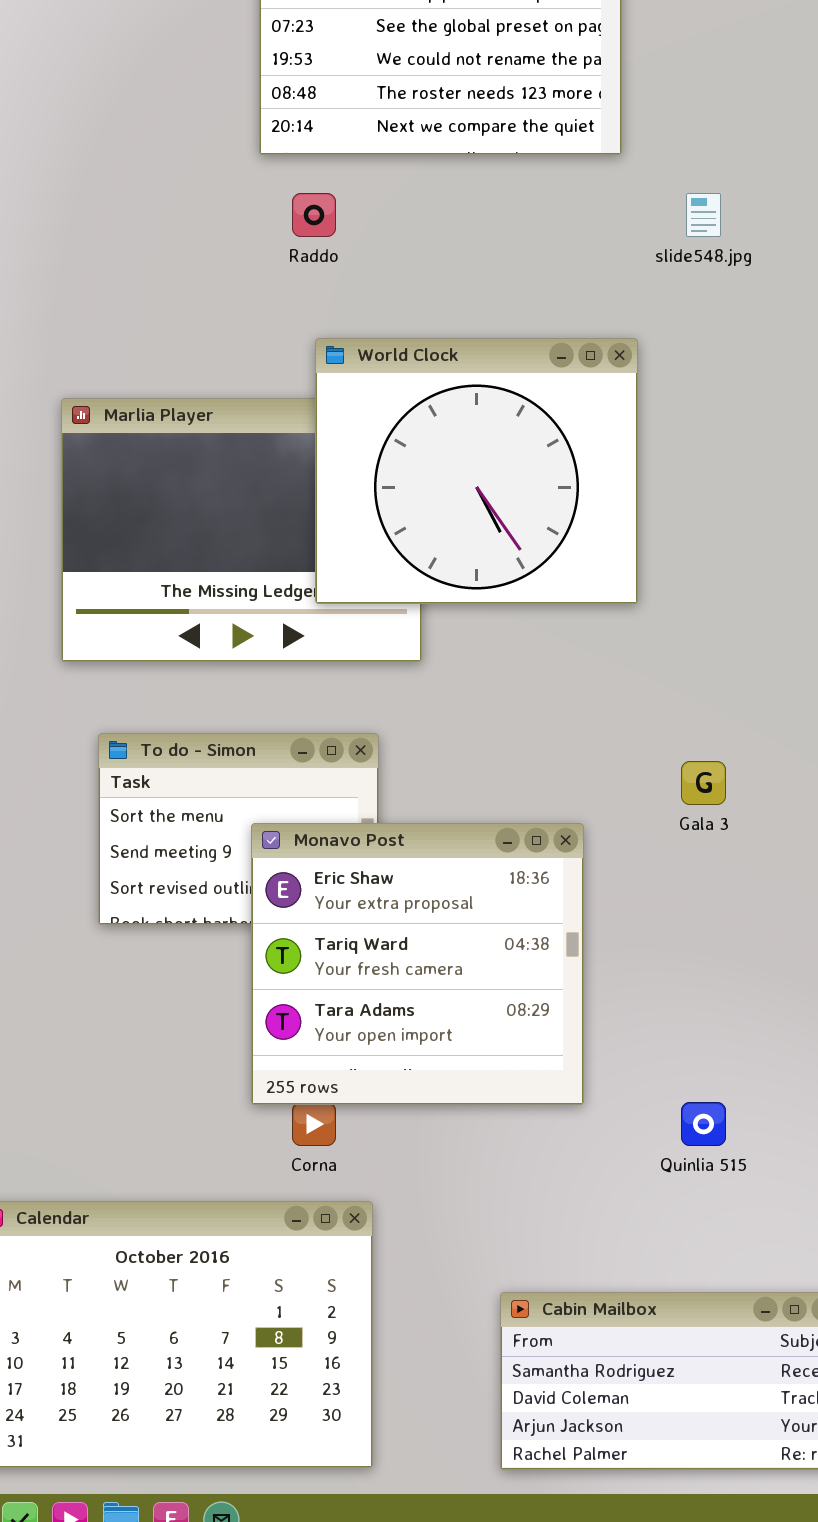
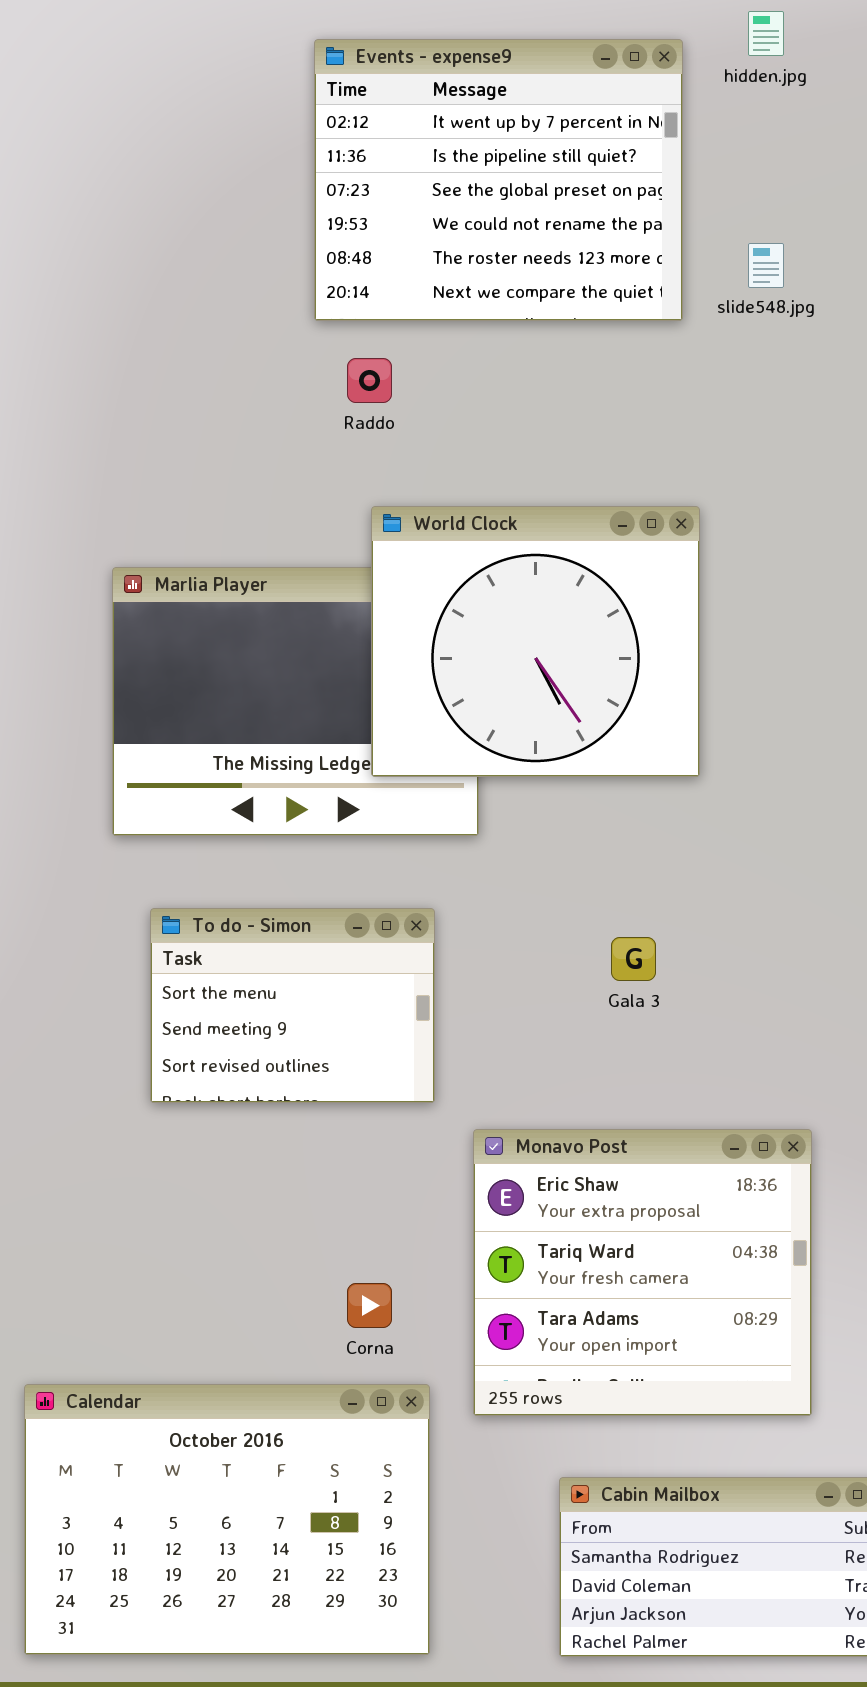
slide548.jpg: [686,193,721,237] -> [748,243,784,288], moved
Gala 3: [681,761,726,805] -> [611,937,656,981], moved
Monavo Post: [251,823,584,1105] -> [473,1129,812,1416], moved

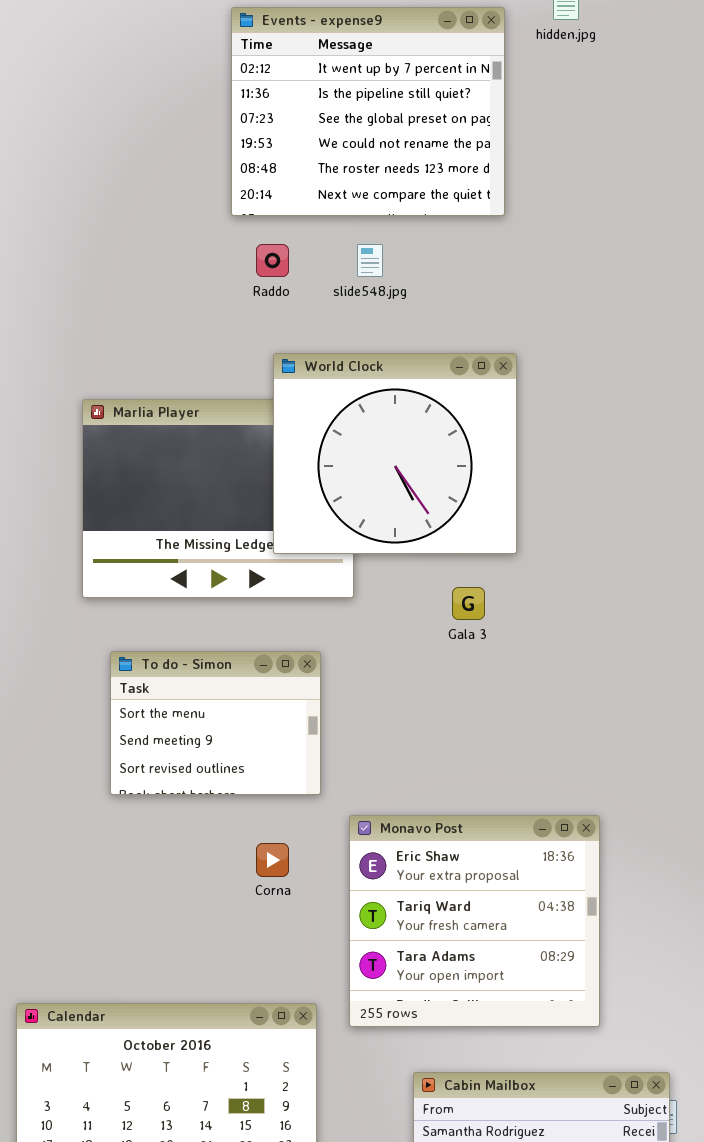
slide548.jpg: [748,243,784,288] -> [357,244,383,277], moved
Gala 3: [611,937,656,981] -> [452,587,485,620], moved
Corna: [347,1283,392,1328] -> [256,843,289,877], moved

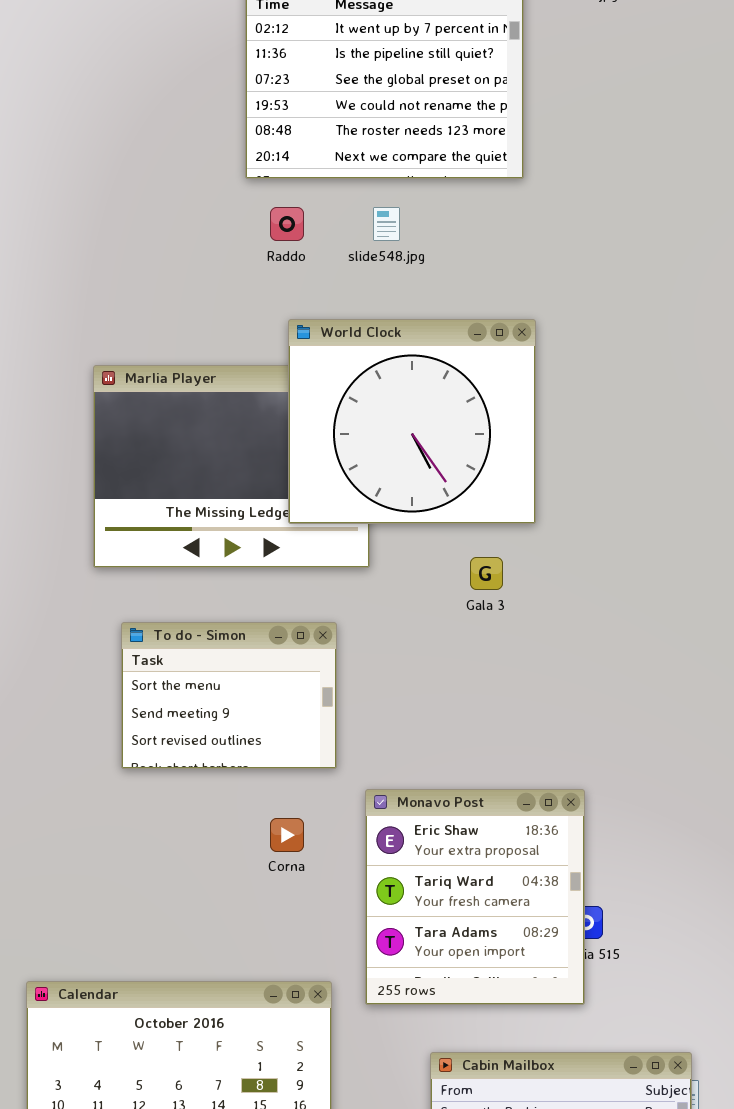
Monavo Post: [349,815,600,1027] -> [365,789,585,1005], resized

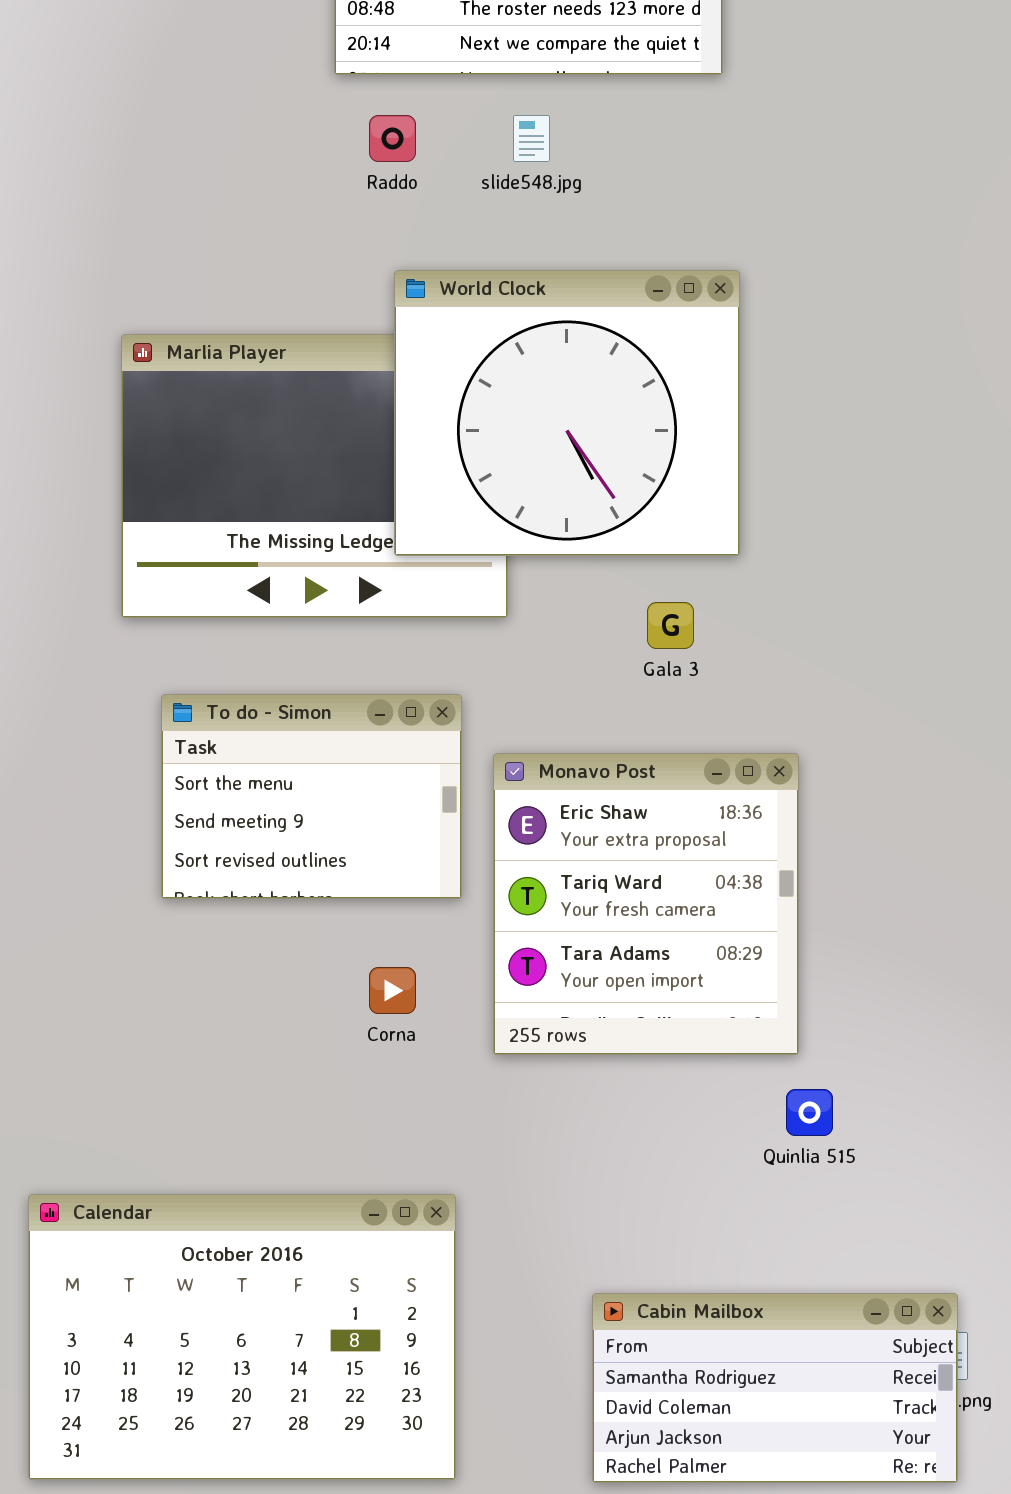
Monavo Post: [365,789,585,1005] -> [493,753,799,1055], moved

